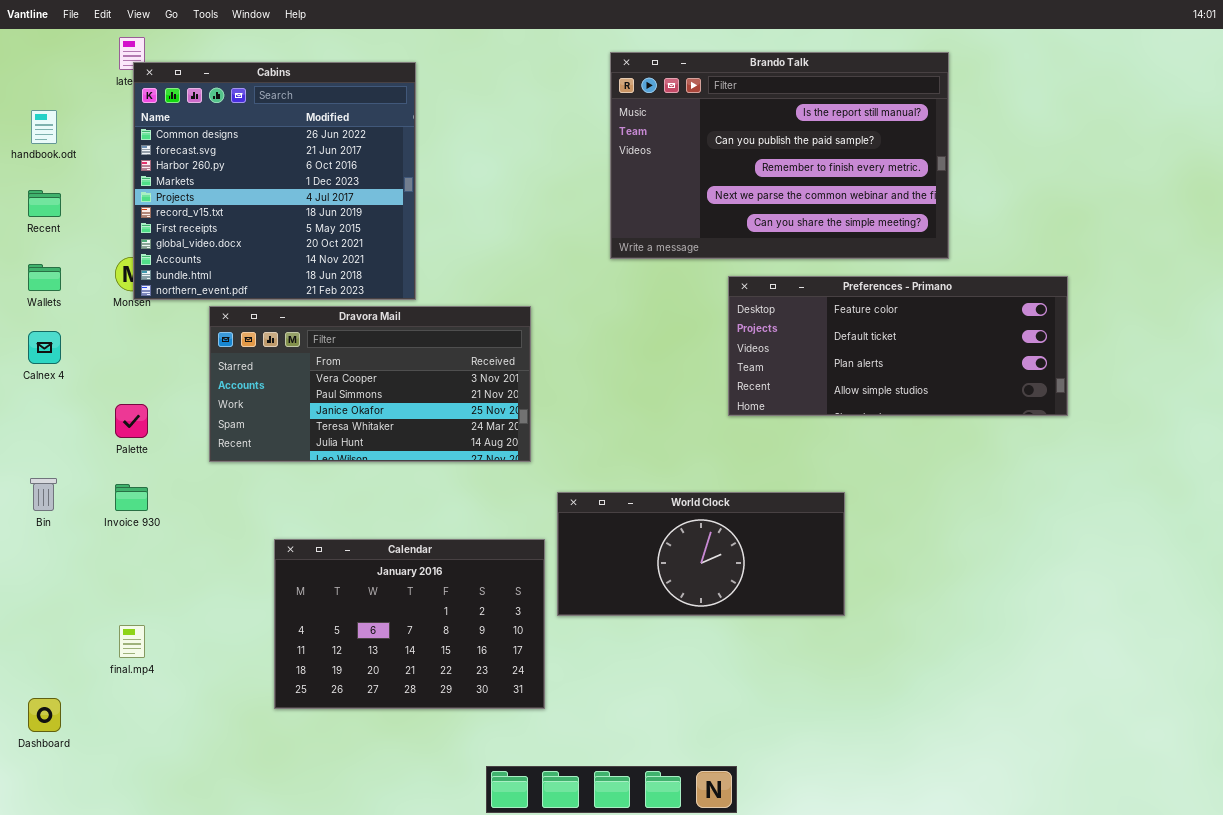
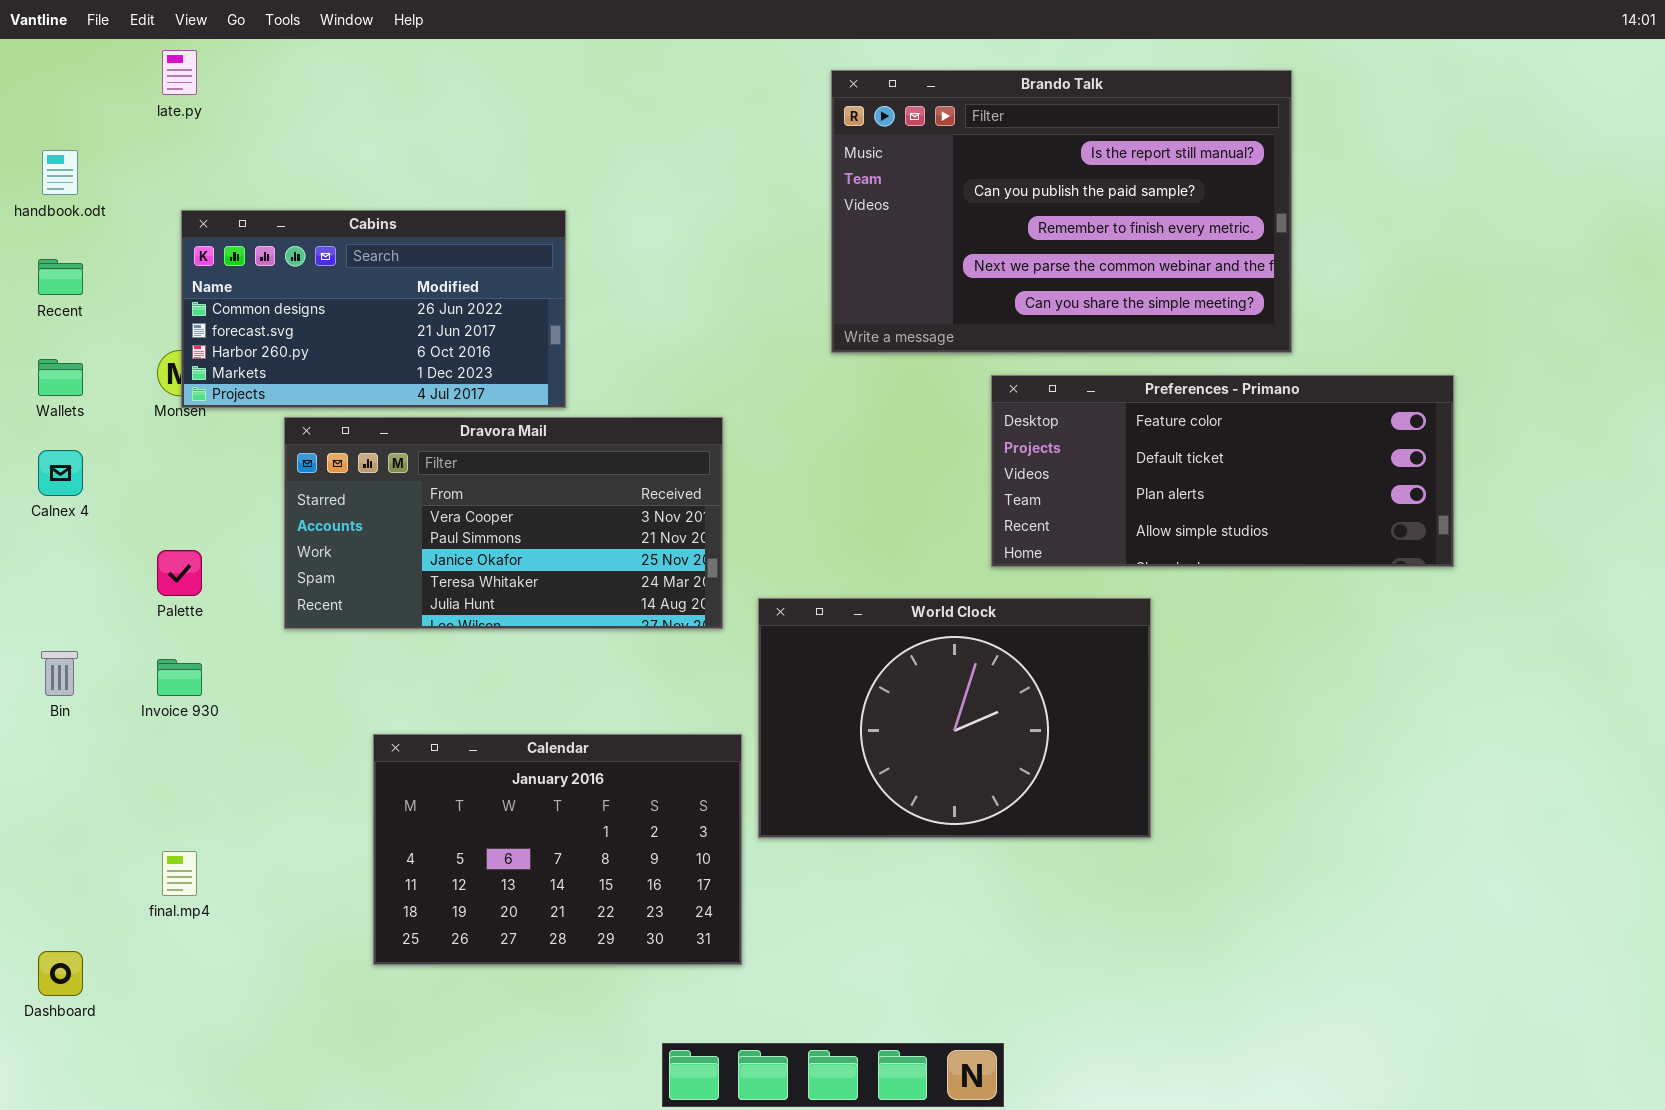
Cabins: [133,62,416,300] -> [181,210,566,408], resized
World Clock: [557,492,845,616] -> [758,598,1151,838], resized

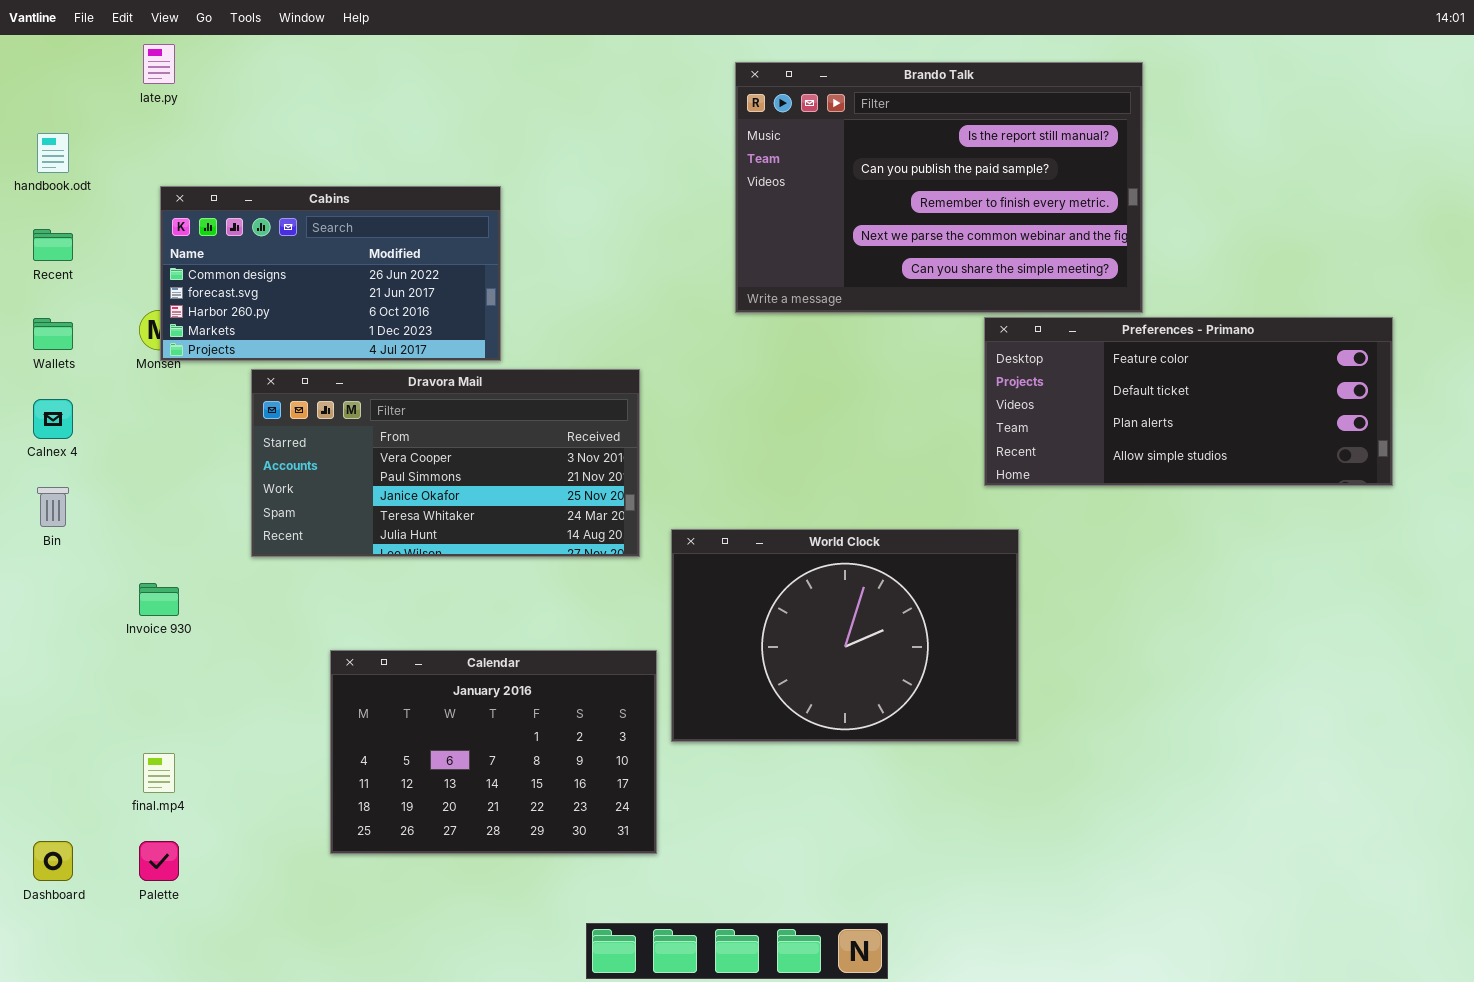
Preferences - Primano: [991,375,1454,567] -> [984,317,1393,486], moved
Palette: [157,550,202,596] -> [139,841,179,881], moved
Bin: [41,651,78,696] -> [37,487,69,527], moved

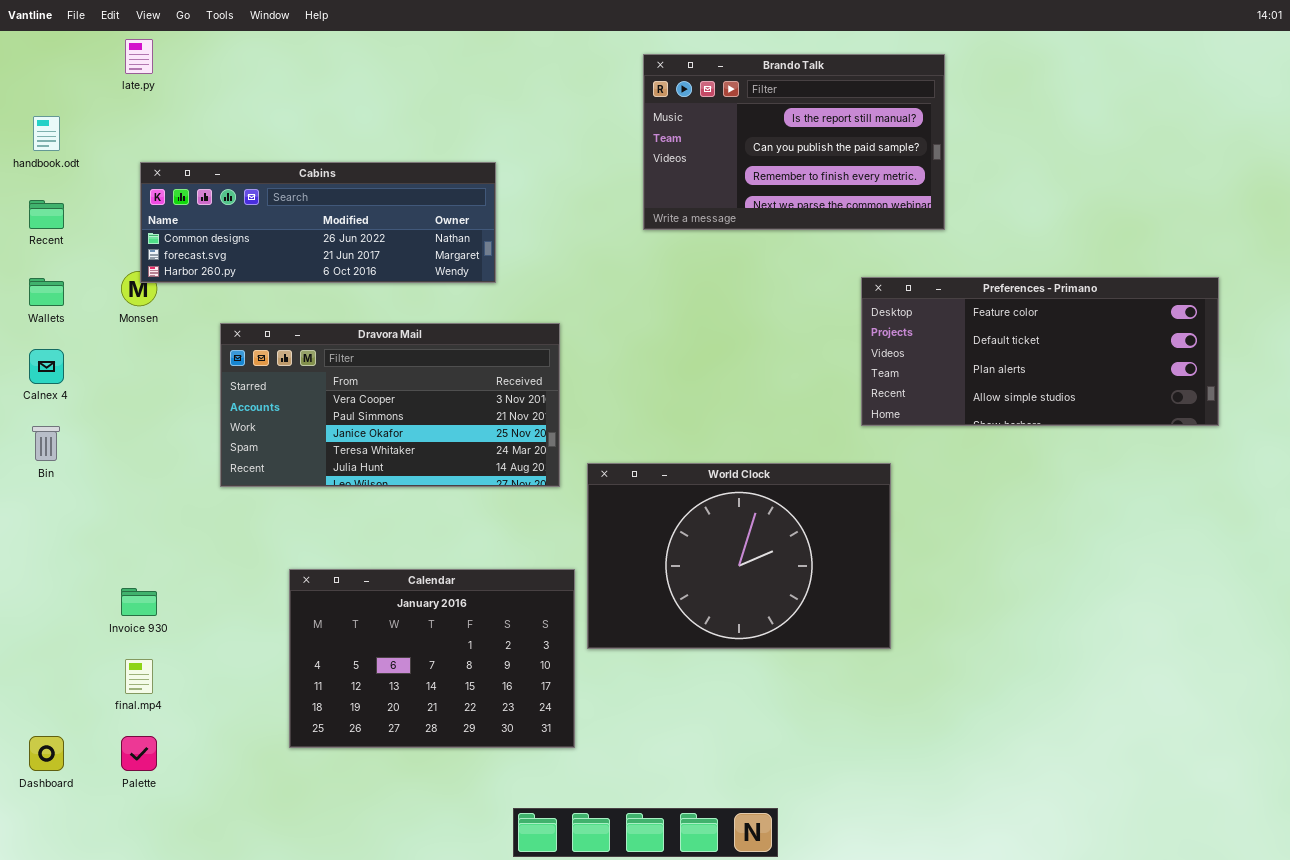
Brando Talk: [735,62,1143,313] -> [643,54,945,230], resized
Cabins: [160,186,501,361] -> [140,162,496,283], resized
Invoice 930: [139,583,179,616] -> [121,588,157,616], moved

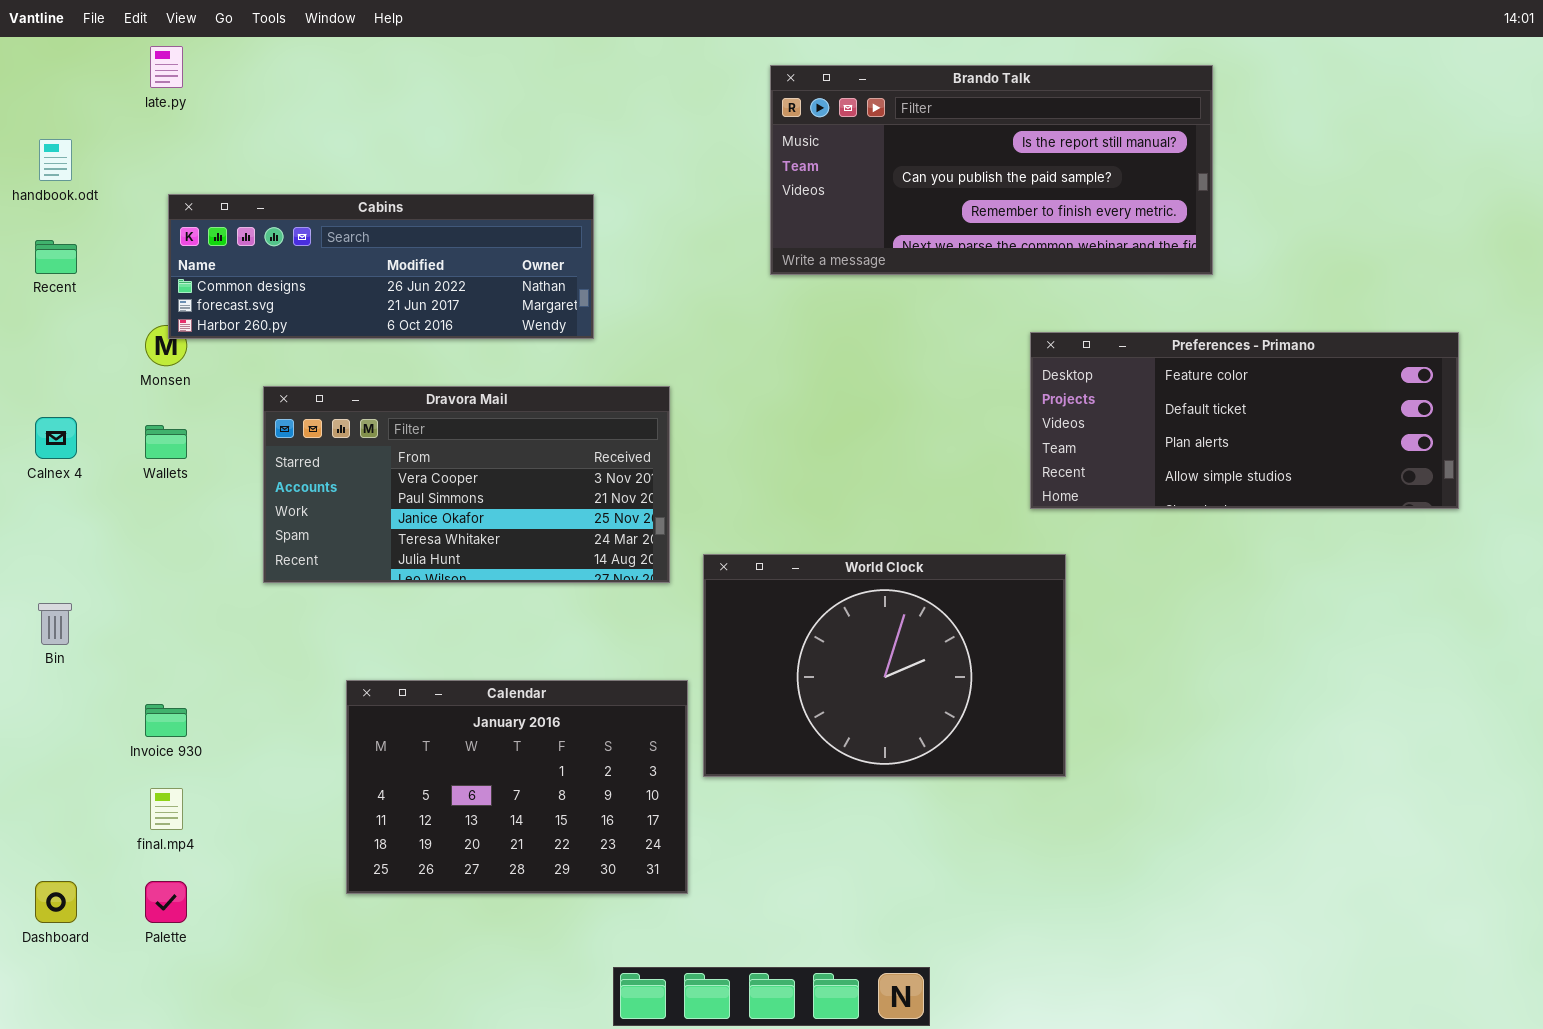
Brando Talk: [643,54,945,230] -> [770,65,1213,275], resized
Wallets: [29,278,64,306] -> [145,425,187,459], moved
Bin: [32,426,60,461] -> [38,603,72,645], moved

